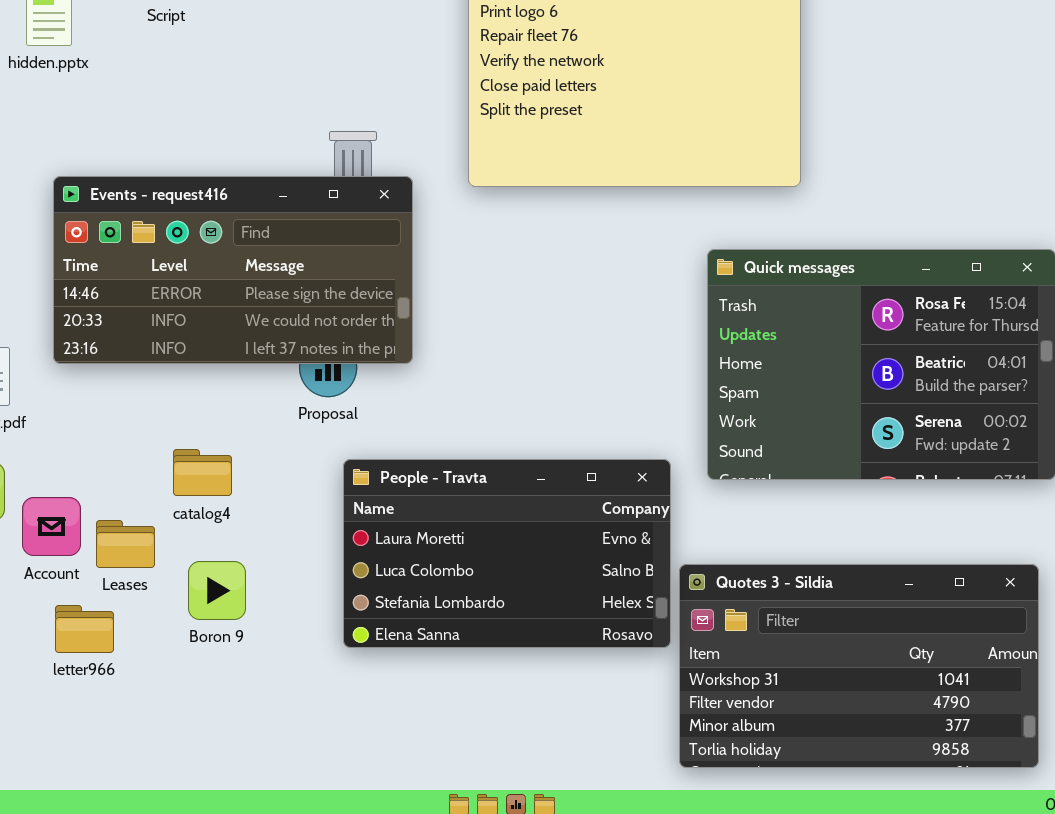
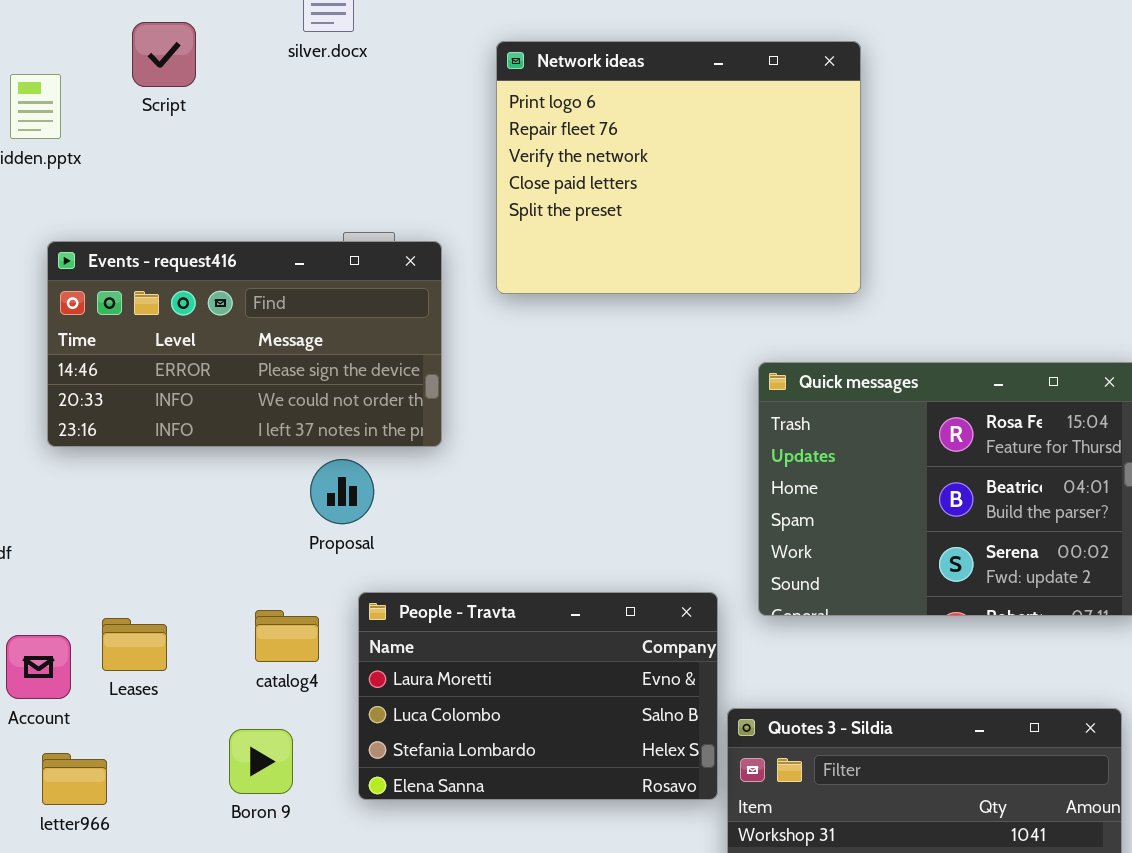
Events - request416: [53,176,413,364] -> [47,241,442,447], moved
catalog4: [173,449,232,496] -> [255,610,319,662], moved
Leases: [96,520,155,568] -> [102,618,167,671], moved
Boron 9: [188,561,246,620] -> [229,729,293,794], moved

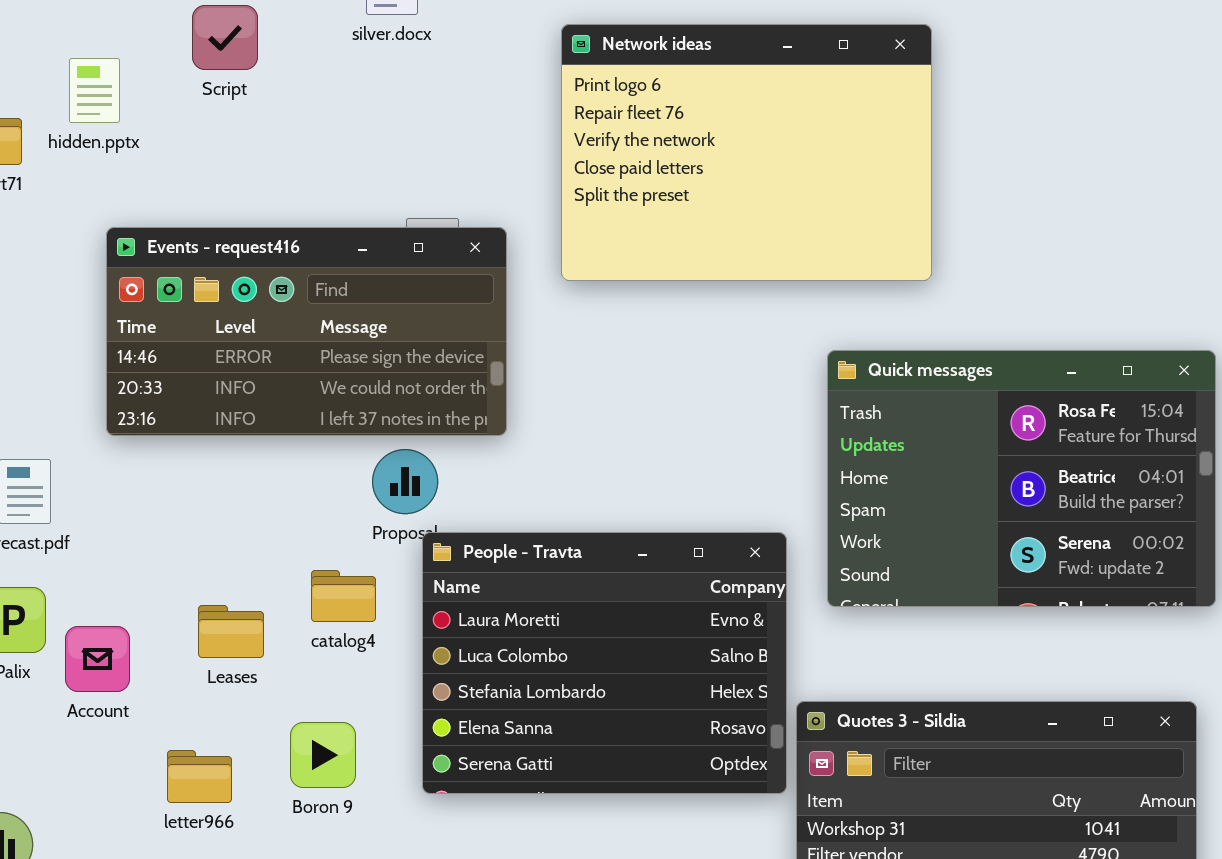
People - Travta: [358,592,718,800] -> [422,532,787,794], resized
catalog4: [255,610,319,662] -> [311,570,376,622], moved
Leases: [102,618,167,671] -> [198,605,264,658], moved
letter966: [42,753,107,805] -> [167,750,232,803], moved

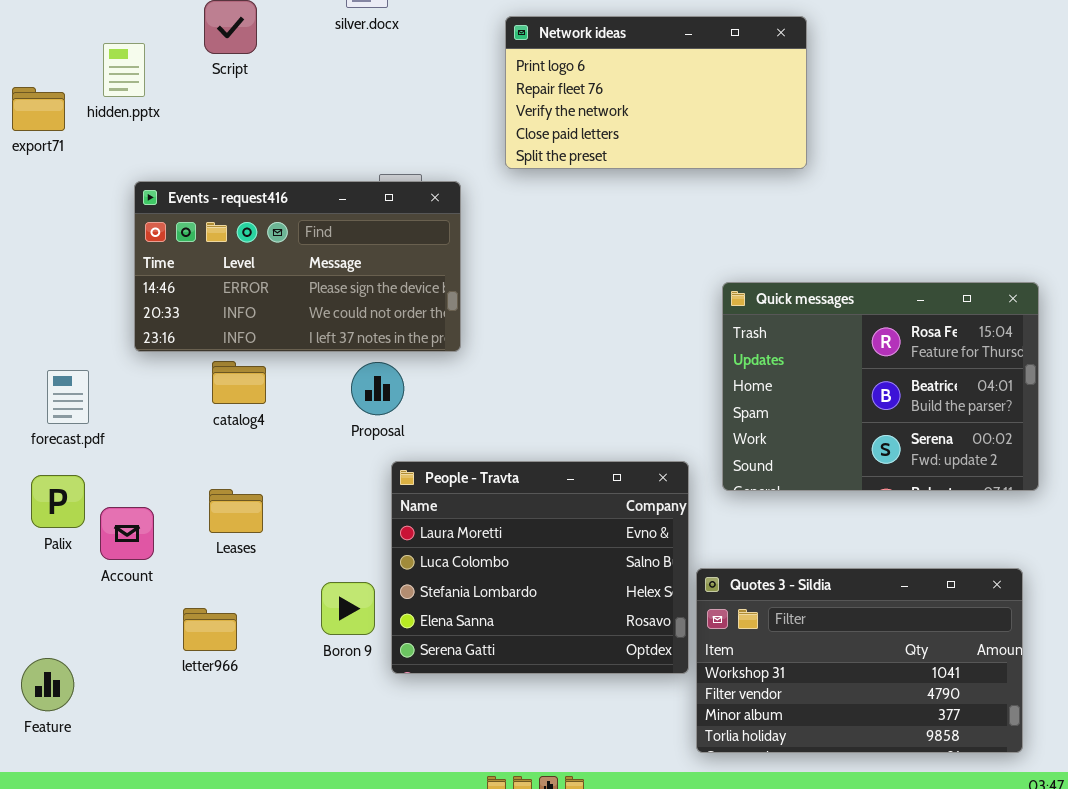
Network ideas: [561,24,932,281] -> [505,16,807,169], resized
People - Travta: [422,532,787,794] -> [391,461,689,674], moved
catalog4: [311,570,376,622] -> [212,361,266,404], moved
Boron 9: [290,722,356,788] -> [321,582,375,635], moved

